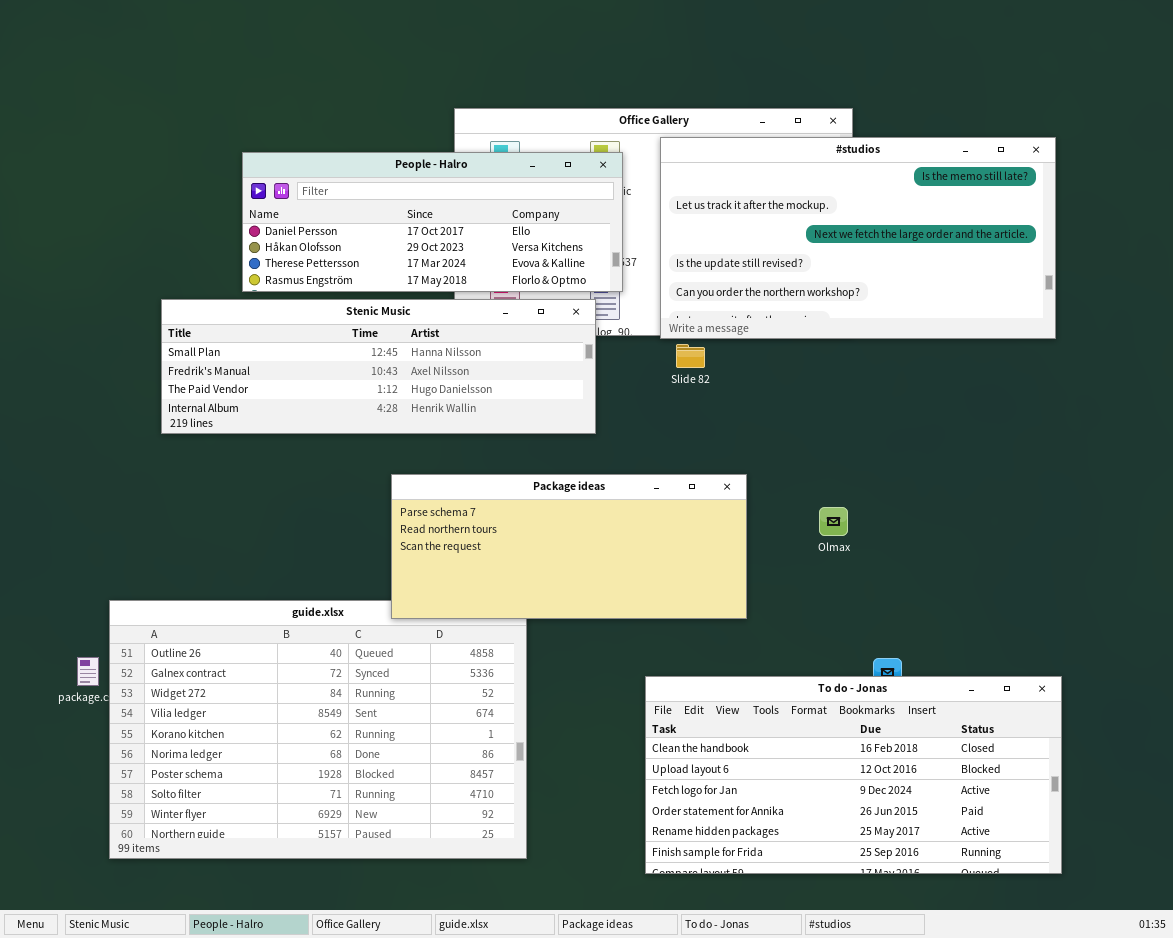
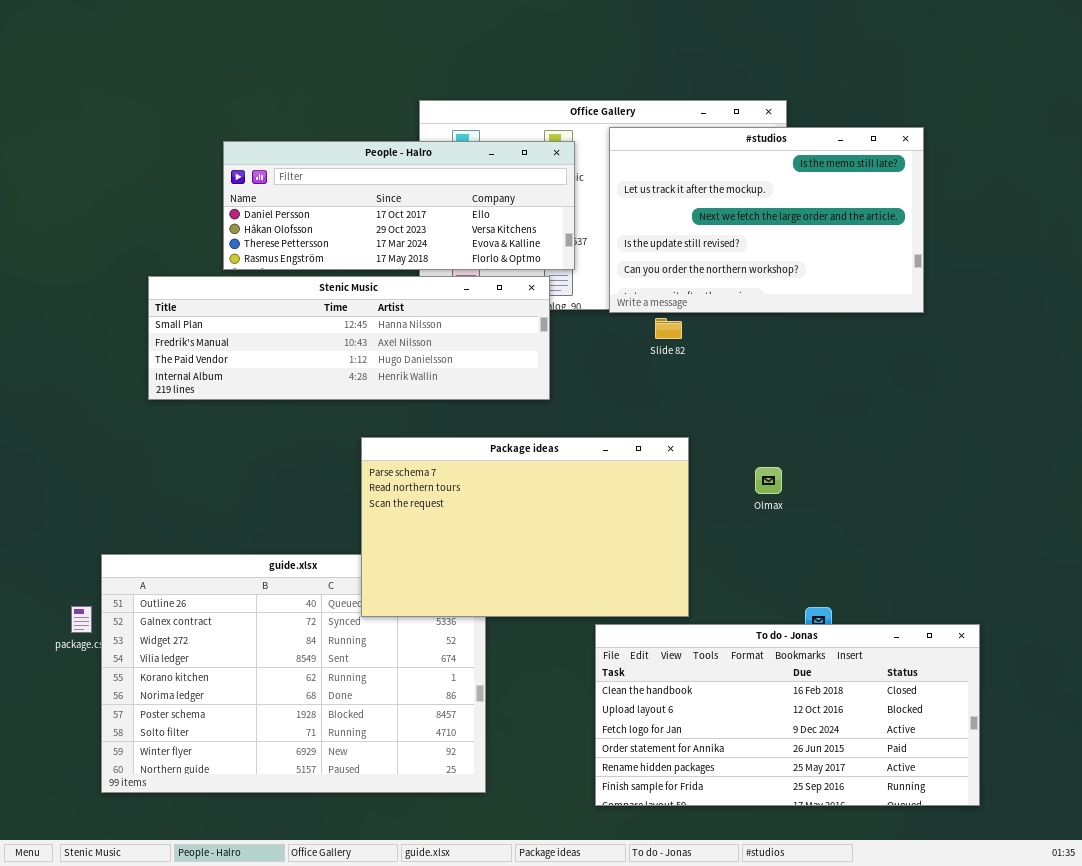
#studios: [660,137,1056,339] -> [609,127,924,313], resized
Slide 82: [676,344,705,368] -> [655,318,682,339], moved
Package ideas: [391,474,747,619] -> [361,437,689,617], resized

